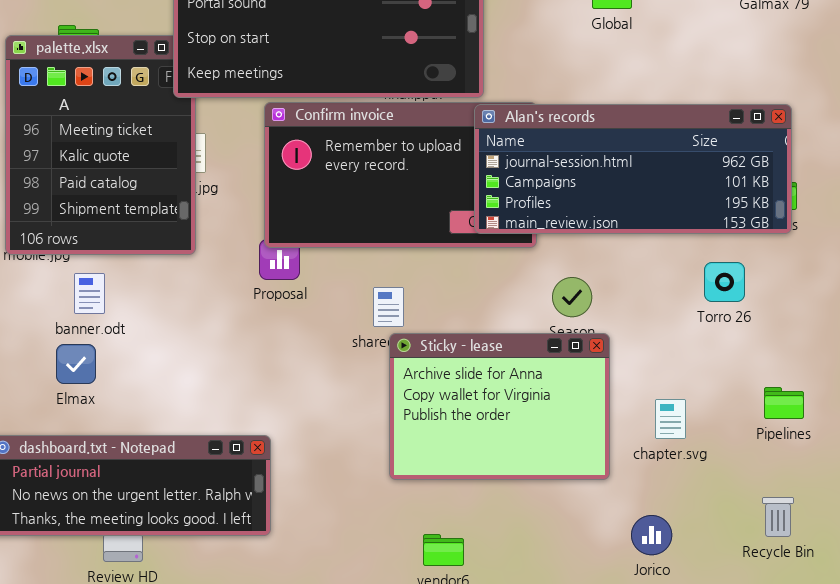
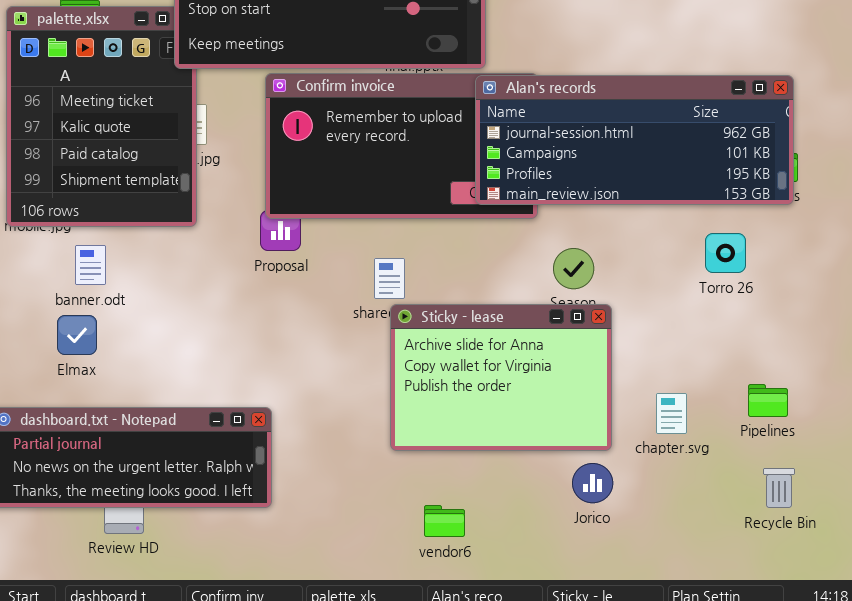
Pipelines: [764,387,804,419] -> [748,384,788,417], moved
chapter.svg: [655,399,686,439] -> [656,393,687,434], moved
Jorico: [631,515,672,555] -> [572,463,613,503], moved

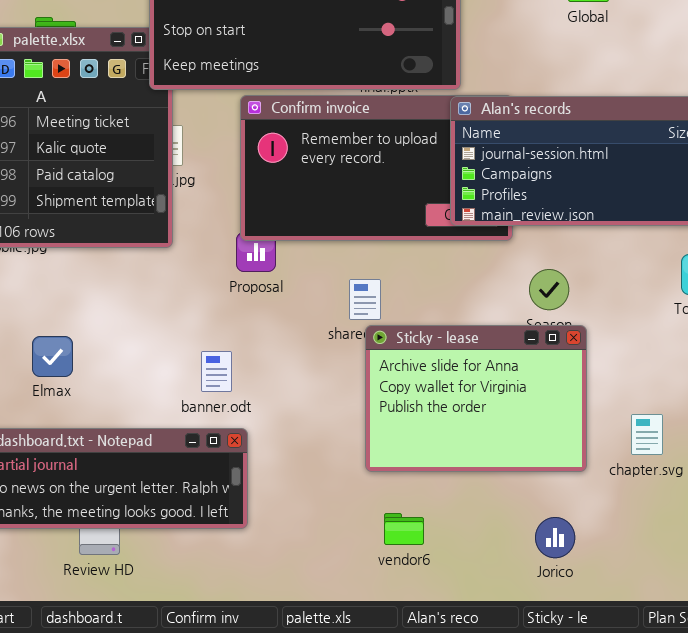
banner.odt: [75,245,106,285] -> [201,351,232,392], moved
Jorico: [572,463,613,503] -> [535,517,575,558], moved
vendor6: [424,505,465,537] -> [384,513,424,545], moved

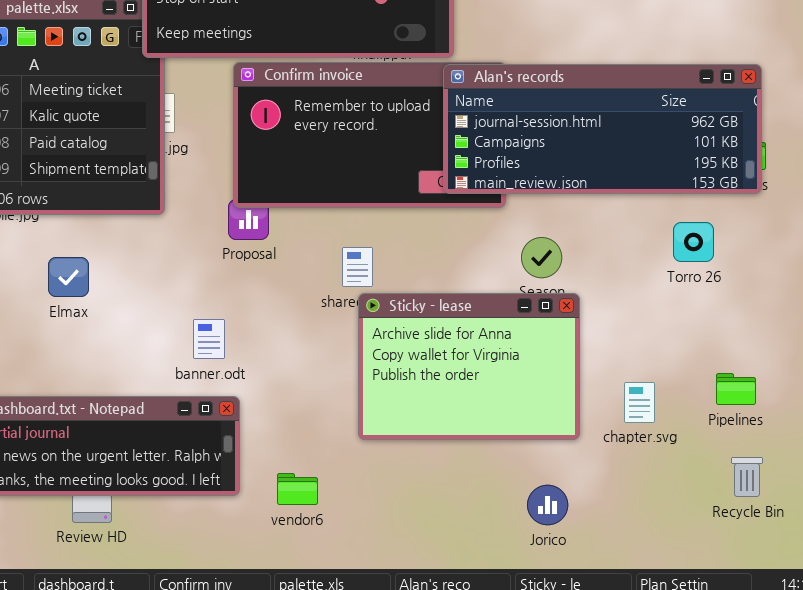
Elmax: [32,336,73,377] -> [48,257,89,297], moved
vendor6: [384,513,424,545] -> [277,473,318,505], moved

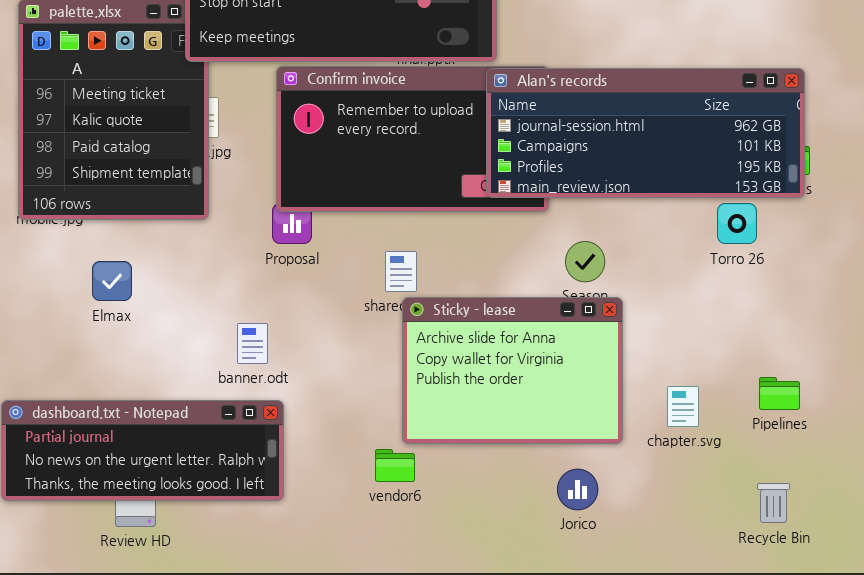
Torro 26: [673,222,714,262] -> [717,203,757,244], moved
Recycle Bin: [731,457,763,497] -> [757,483,790,523], moved
vendor6: [277,473,318,505] -> [375,449,415,482], moved
Jorico: [527,485,568,525] -> [557,469,598,510], moved

